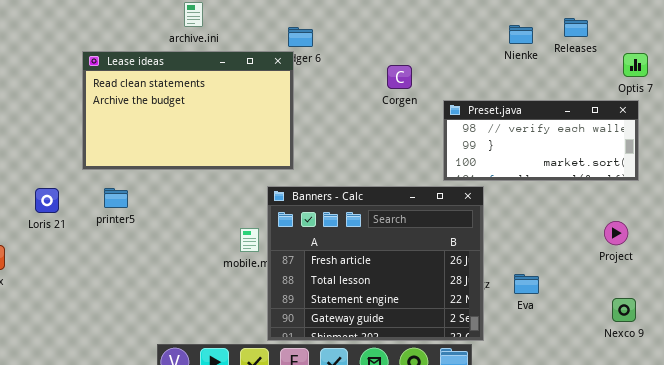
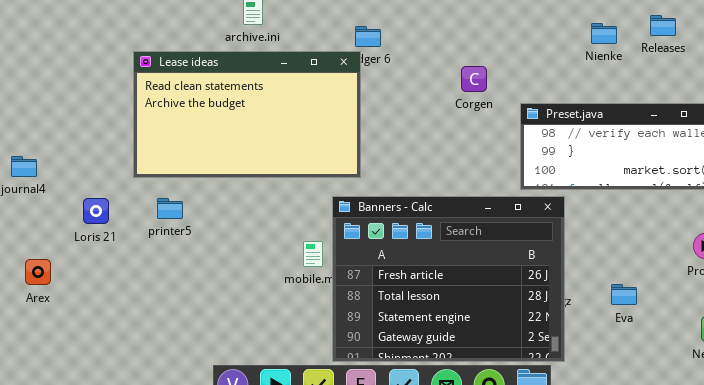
Eva: [514,274,539,294] -> [611,284,637,305], moved

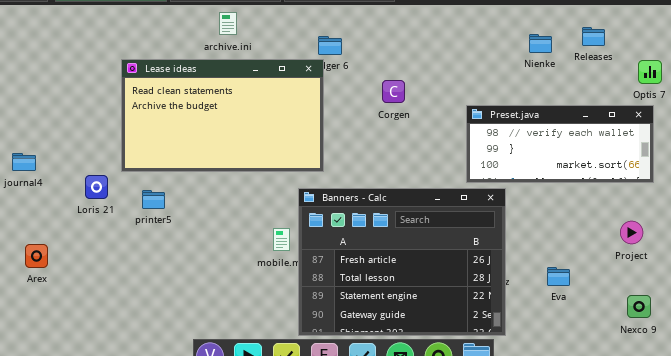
Corgen: [461,66,487,92] -> [382,80,405,103], moved
Loris 21: [83,198,109,224] -> [85,175,108,199], moved

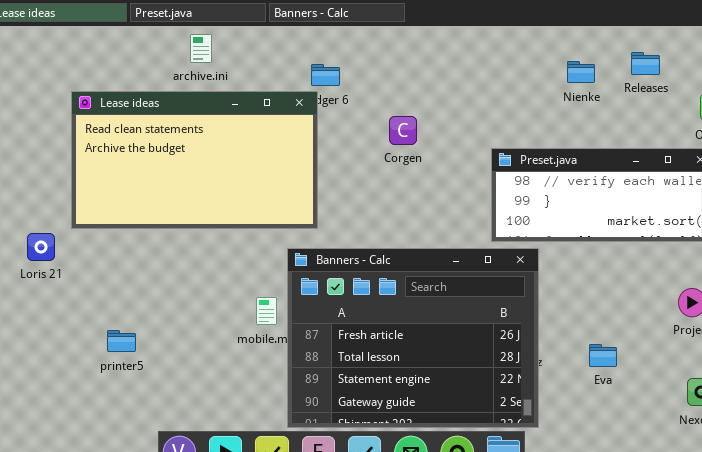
printer5: [142,190,165,209] -> [107,330,136,352], moved

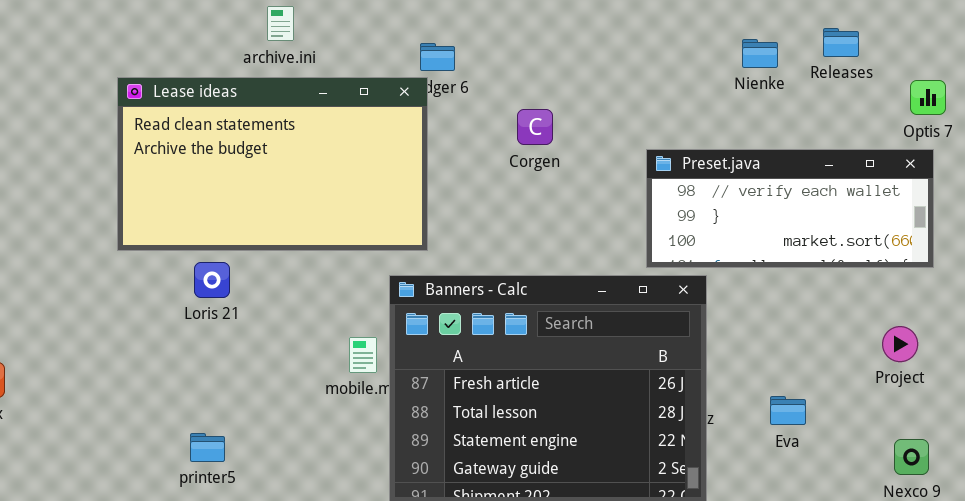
Loris 21: [27,233,55,261] -> [194,262,230,298], moved
printer5: [107,330,136,352] -> [190,433,225,462], moved

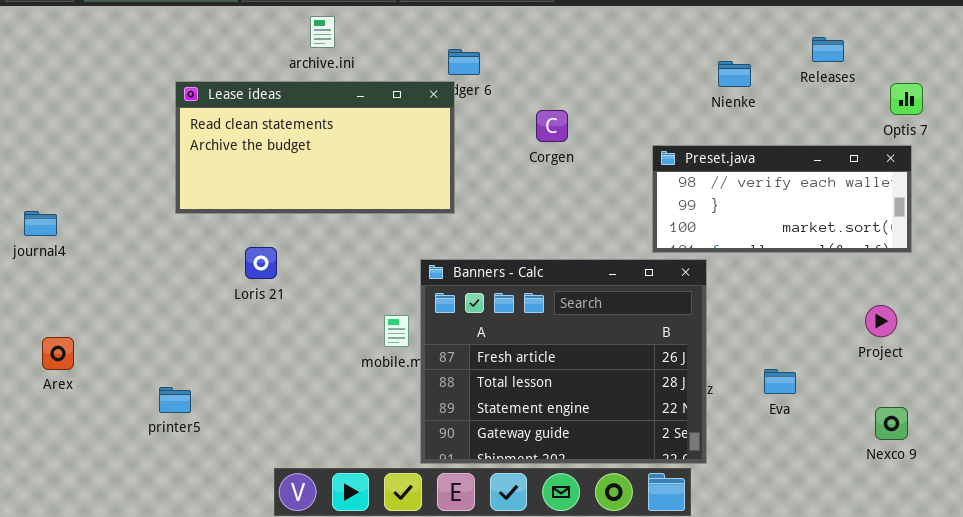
Nienke: [742,39,778,68] -> [718,61,751,87], moved
Lease ideas: [117,77,428,251] -> [175,81,455,214], resized
printer5: [190,433,225,462] -> [159,387,191,413], moved

